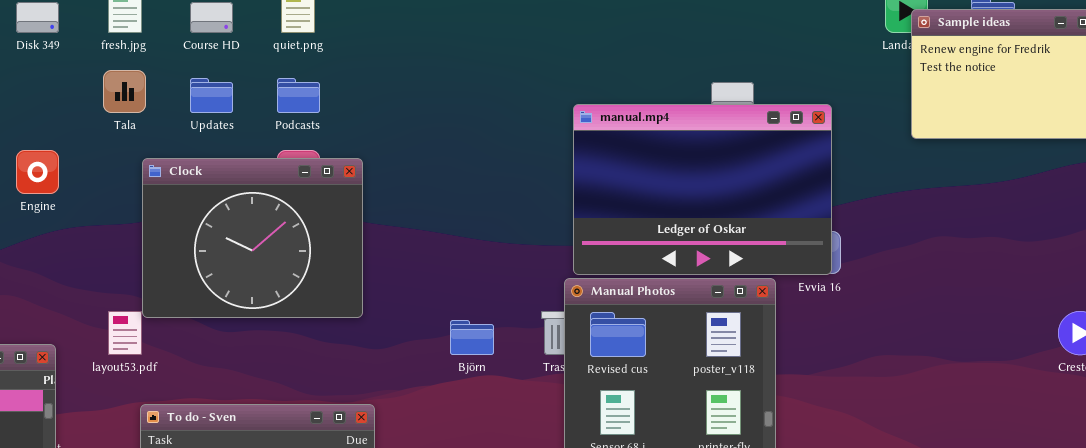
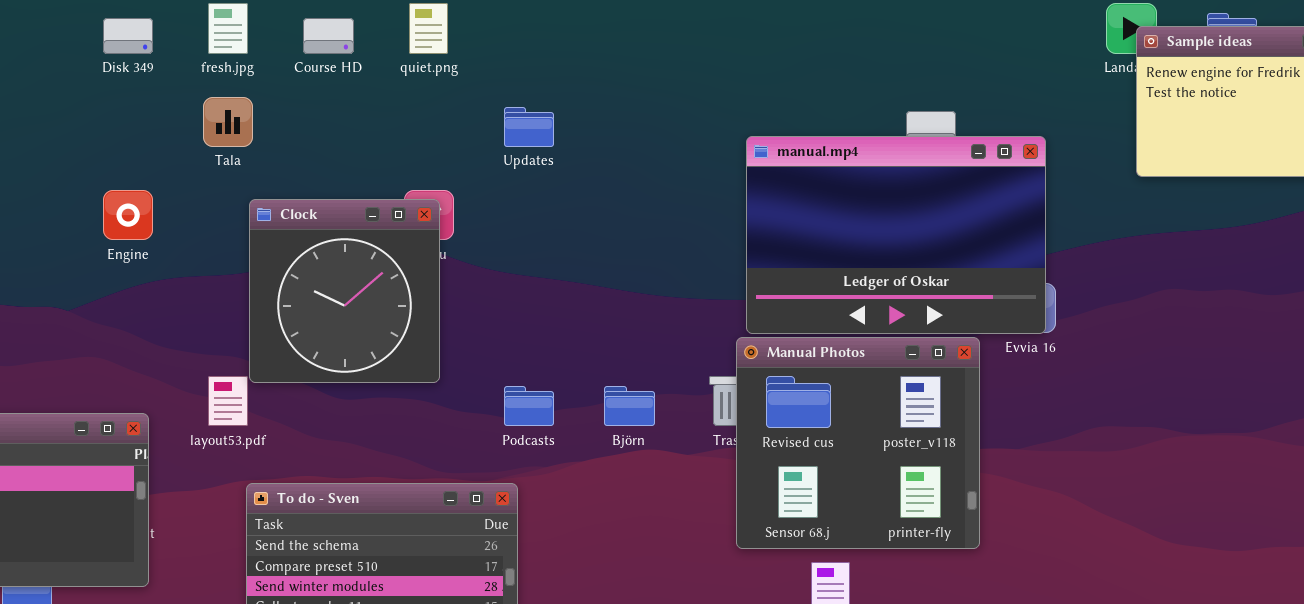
Updates: [190,78,233,113] -> [504,107,554,147], moved
Podcasts: [277,78,320,113] -> [504,386,554,426], moved
Clock: [142,158,363,318] -> [249,199,440,383], resized

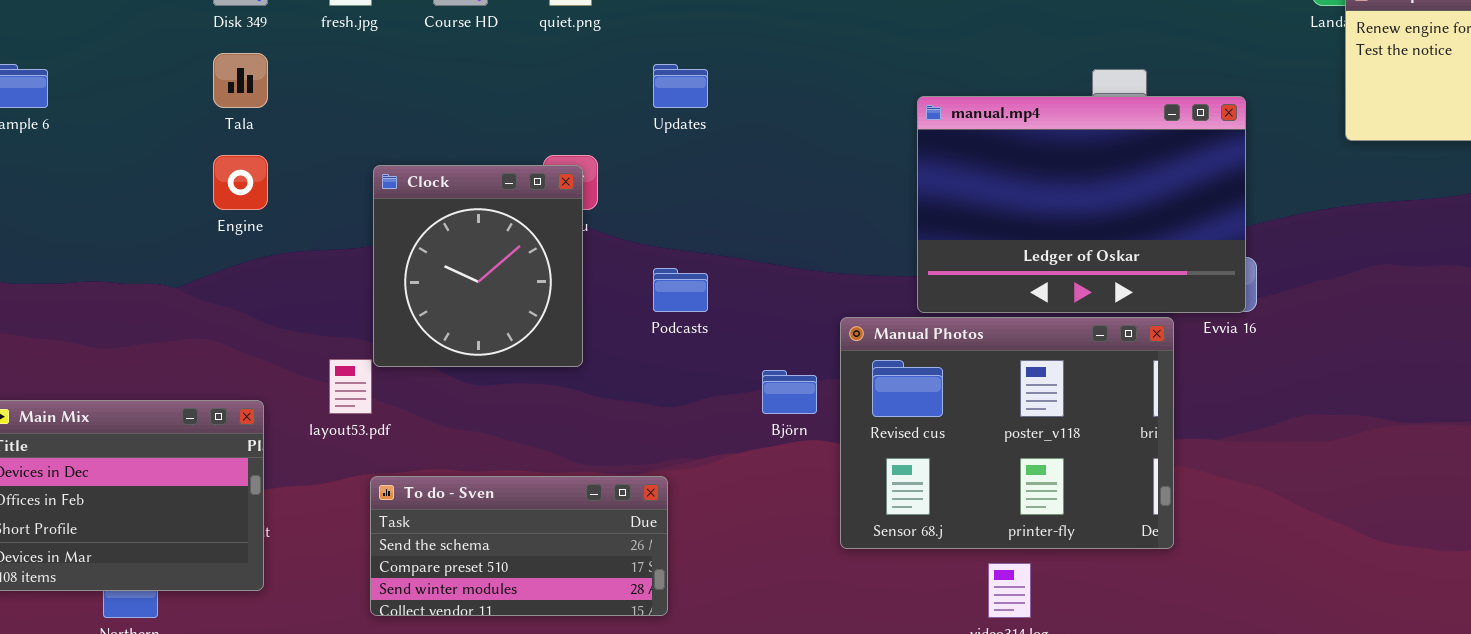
Tala: [203,97,253,147] -> [213,53,268,108], moved
Manual Photos: [736,337,980,549] -> [840,317,1174,549], resized
Podcasts: [504,386,554,426] -> [653,268,708,312], moved

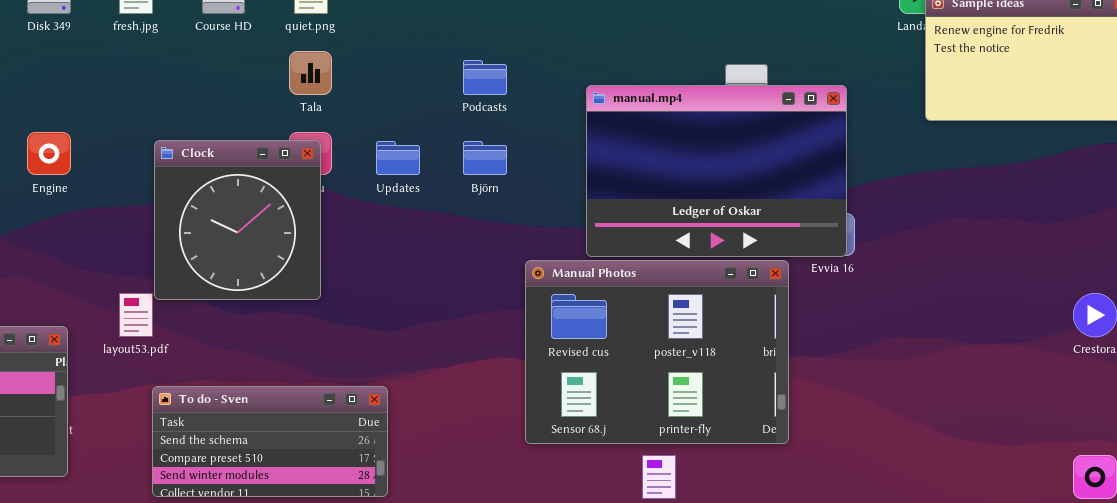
Tala: [213,53,268,108] -> [289,51,332,95], moved
Updates: [653,64,708,108] -> [376,141,420,175], moved
Podcasts: [653,268,708,312] -> [463,60,507,95], moved
Björn: [762,370,817,414] -> [463,141,507,175], moved

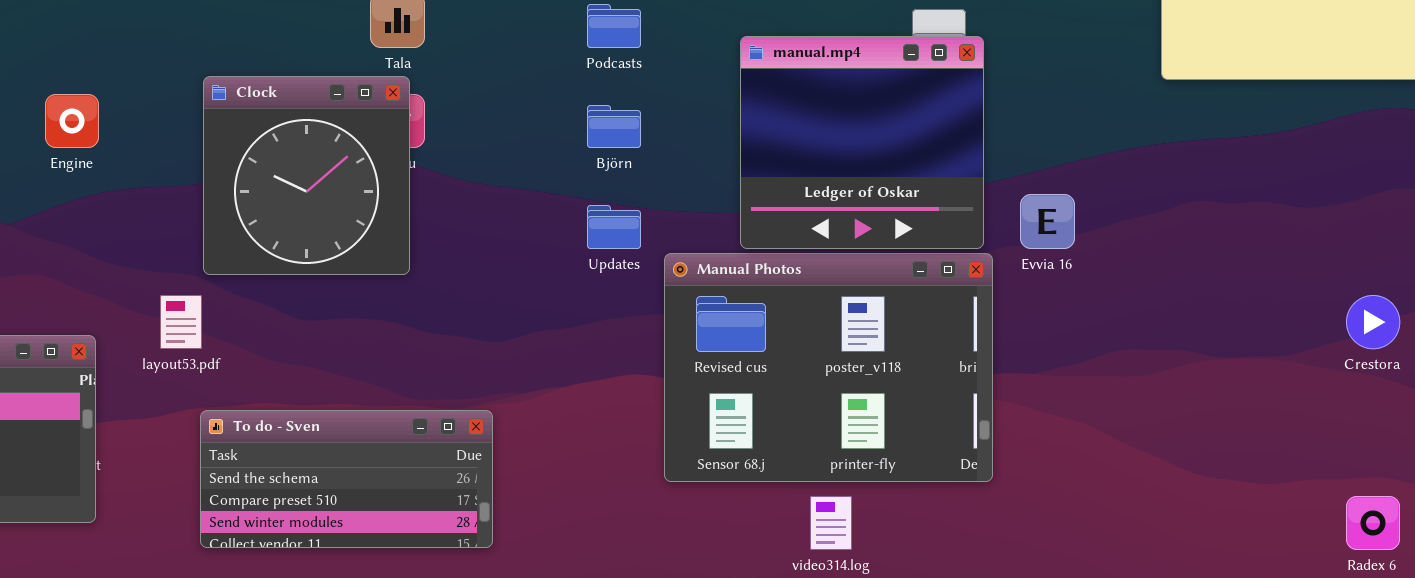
manual.mp4: [586,85,847,257] -> [740,36,984,249], resized
Clock: [154,140,321,300] -> [203,76,410,275], moved
Updates: [376,141,420,175] -> [587,205,641,249], moved

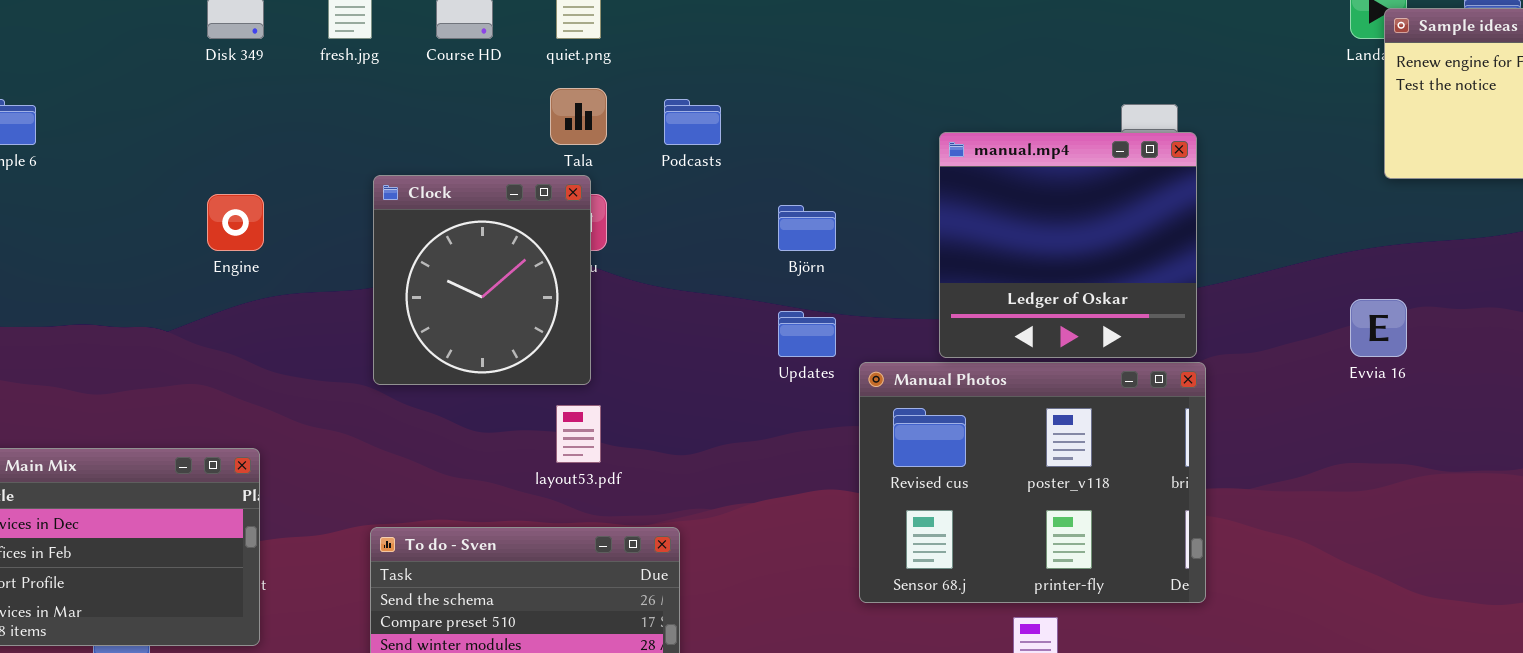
Podcasts: [587,4,641,48] -> [664,99,721,145], moved
Evvia 16: [1020,194,1075,249] -> [1350,299,1407,357], moved
layout53.pdf: [160,295,202,349] -> [556,405,601,463], moved

